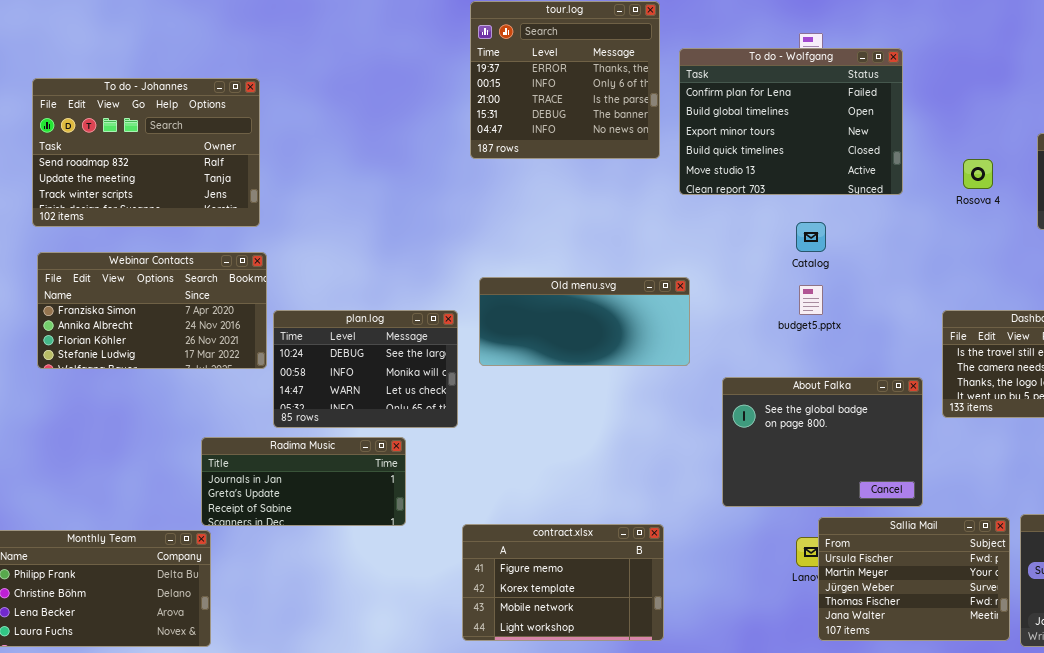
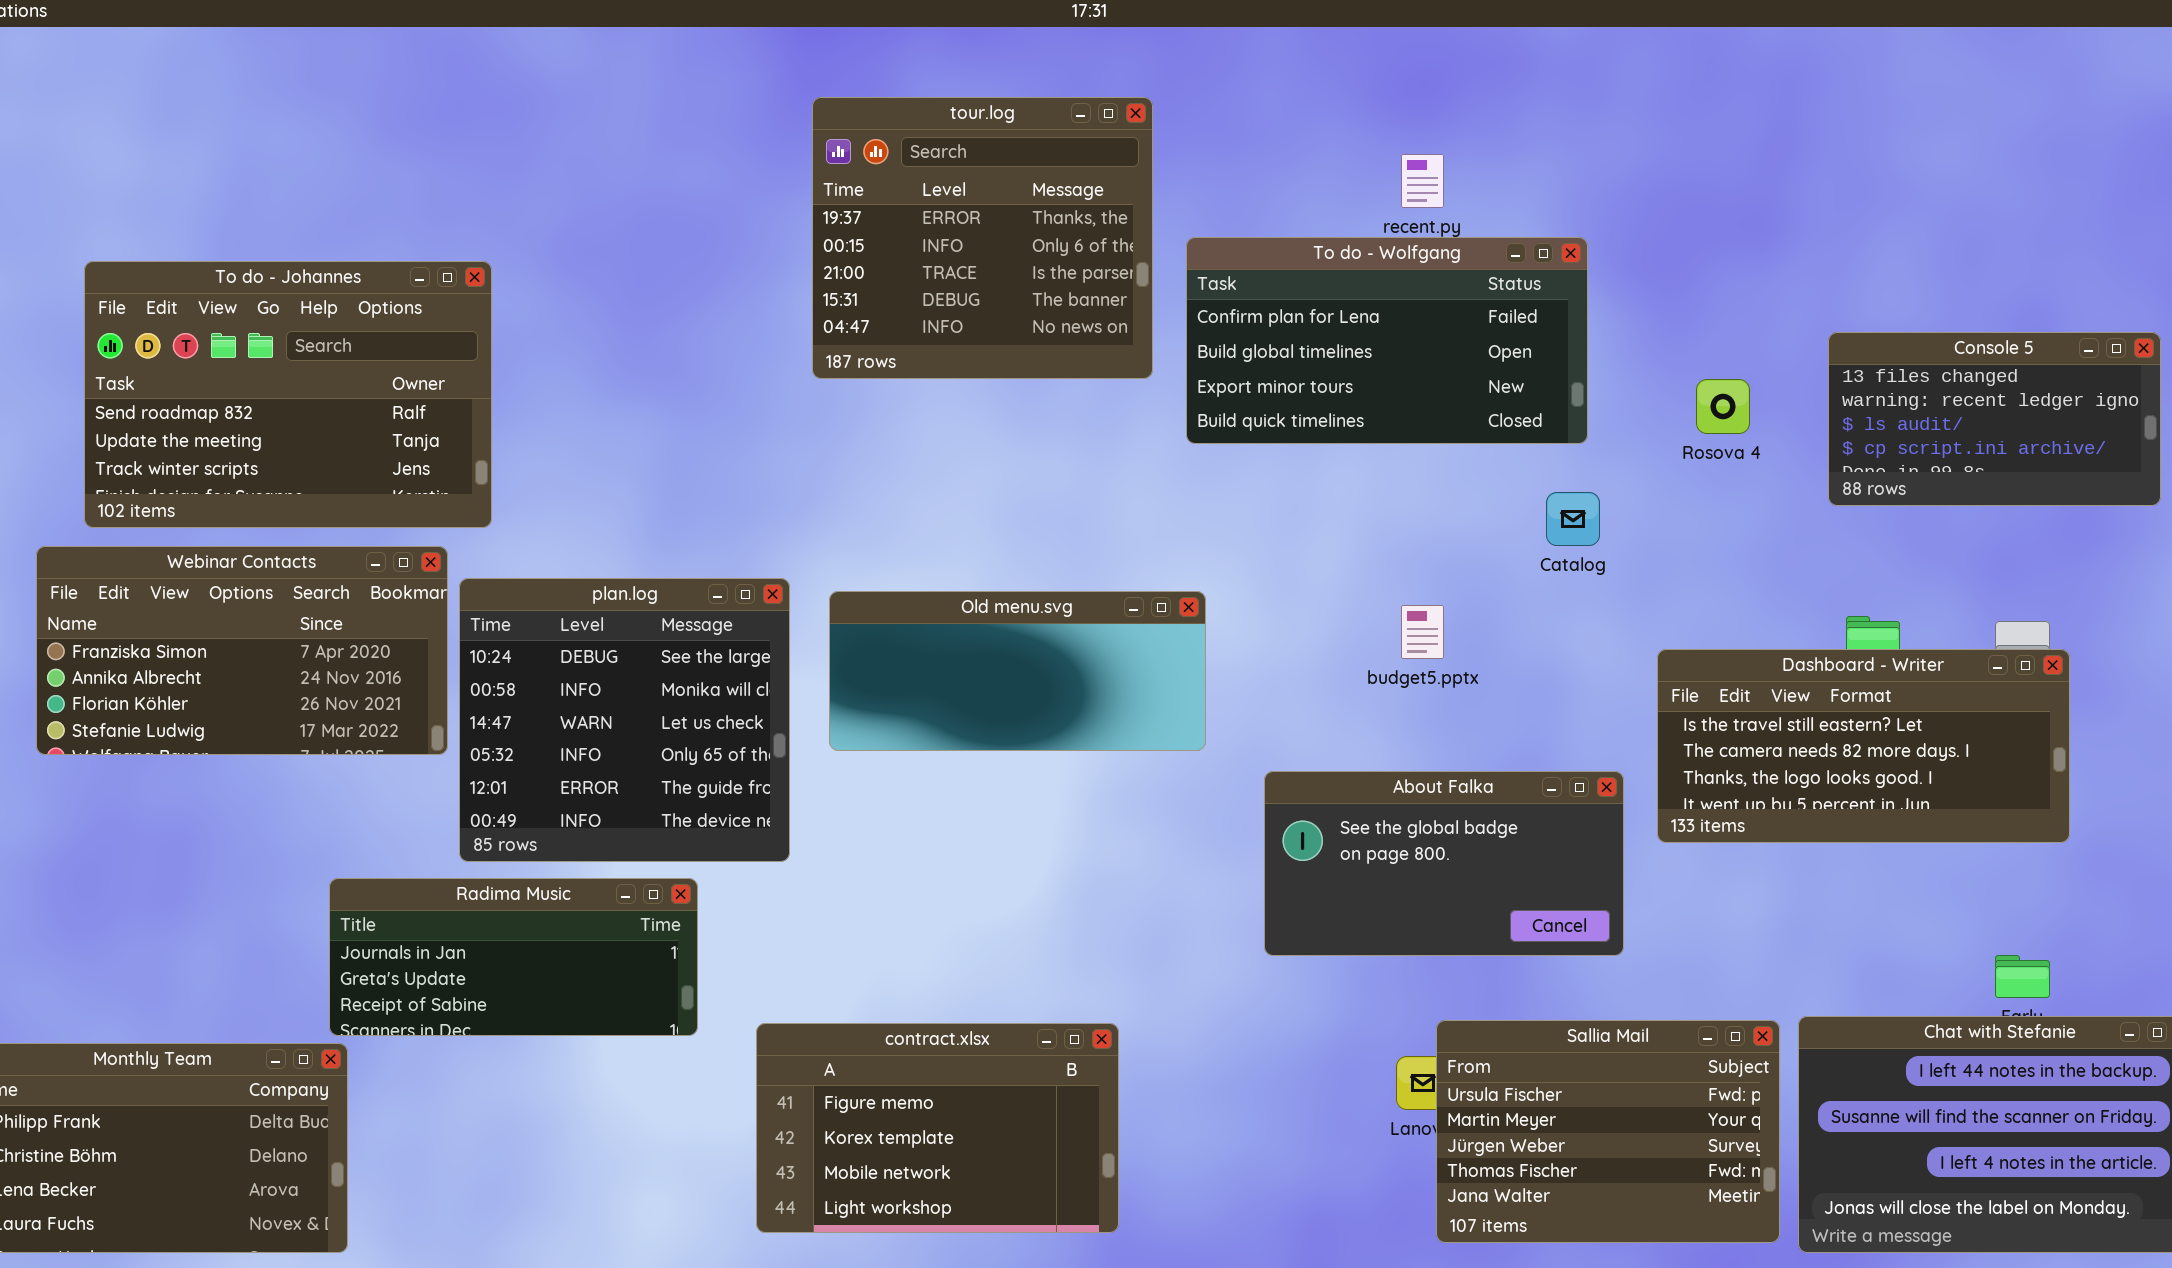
To do - Wolfgang: [679,48,903,195] -> [1186,237,1588,444], resized
To do - Johannes: [32,78,260,227] -> [84,261,492,528], moved
Catalog: [796,222,826,252] -> [1546,492,1600,546], moved
plan.log: [273,310,458,428] -> [459,578,790,862], resized
About Falka: [722,377,923,507] -> [1264,771,1624,956], resized
contract.xlsx: [462,524,664,641] -> [756,1023,1119,1233], moved

